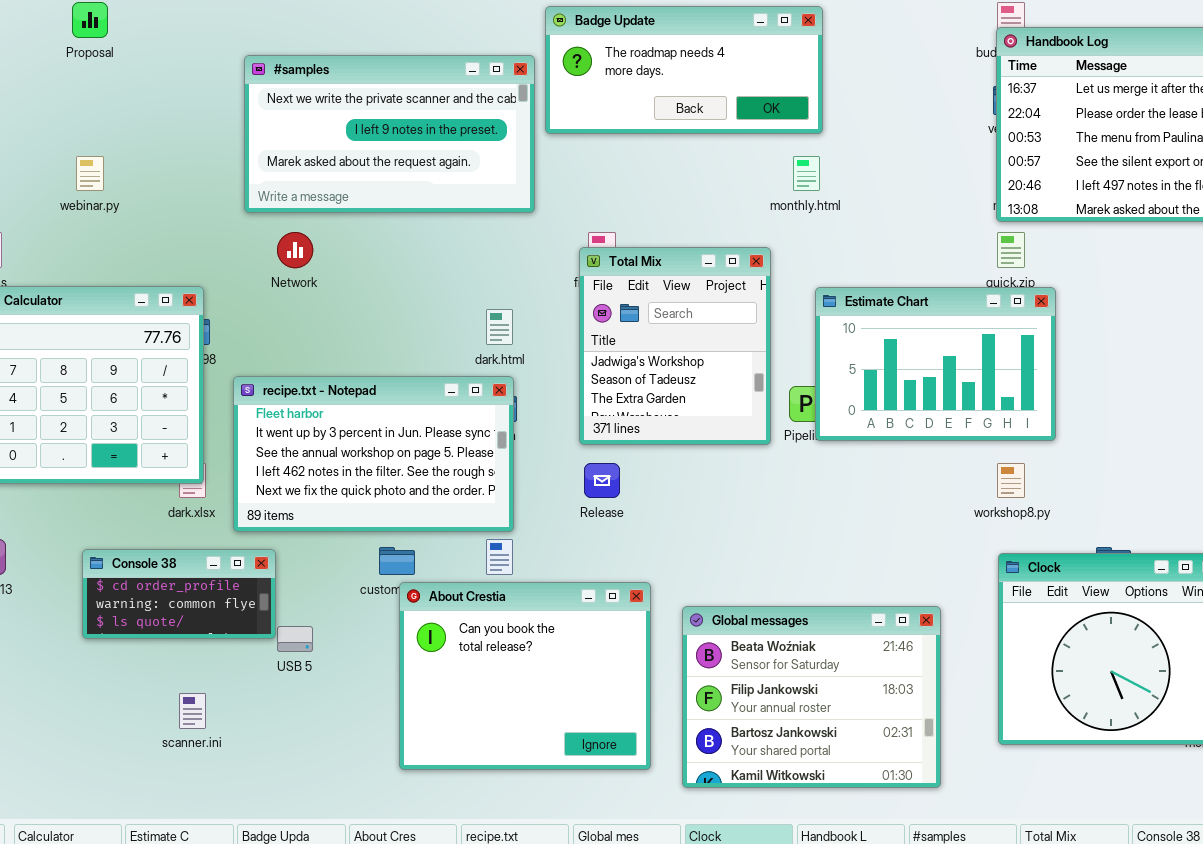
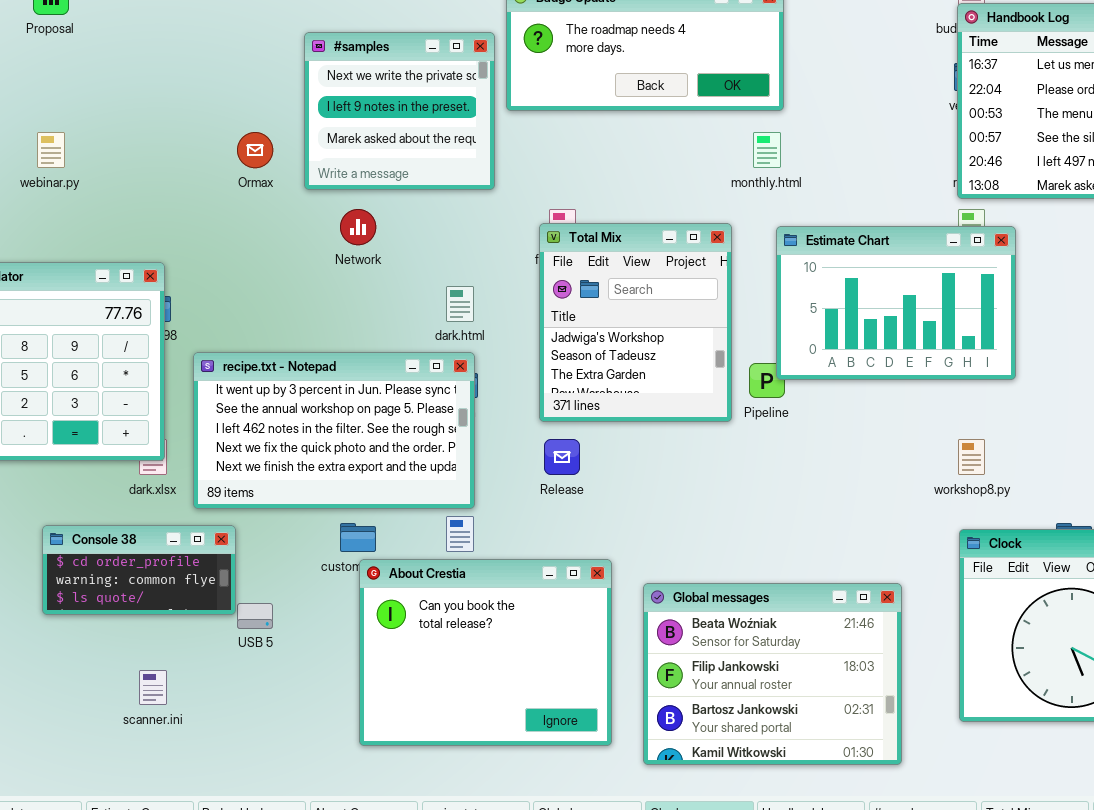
#samples: [244,55,535,213] -> [304,32,495,190], resized
Network: [277,232,313,268] -> [340,209,376,245], moved
Estimate Chart: [815,287,1056,441] -> [776,226,1016,380], moved
recipe.txt - Notepad: [233,376,514,532] -> [193,352,475,509], scrolled down 1 row

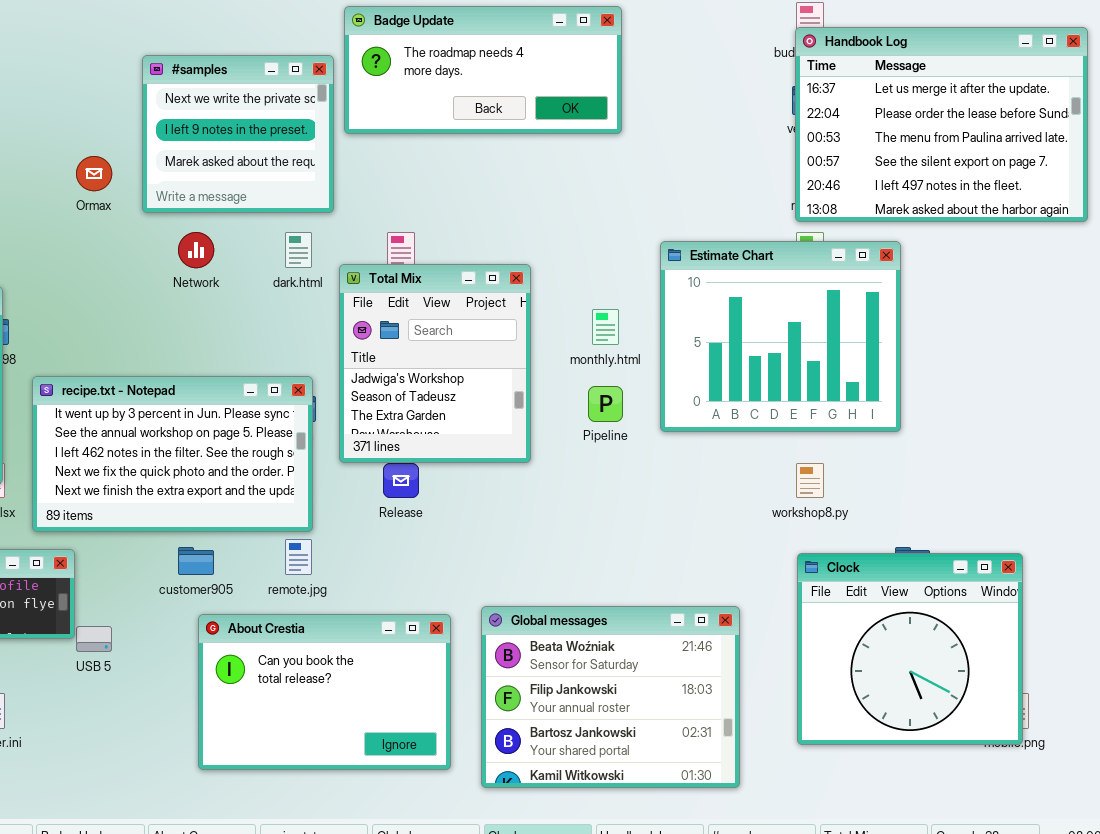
monthly.html: [753,132,781,168] -> [592,309,619,345], moved
Total Mix: [539,223,732,422] -> [339,264,531,463], moved
Estimate Chart: [776,226,1016,380] -> [660,241,901,432], moved, resized
dark.html: [446,286,474,322] -> [285,232,312,268], moved
About Crestia: [359,559,612,746] -> [198,614,451,770], resized

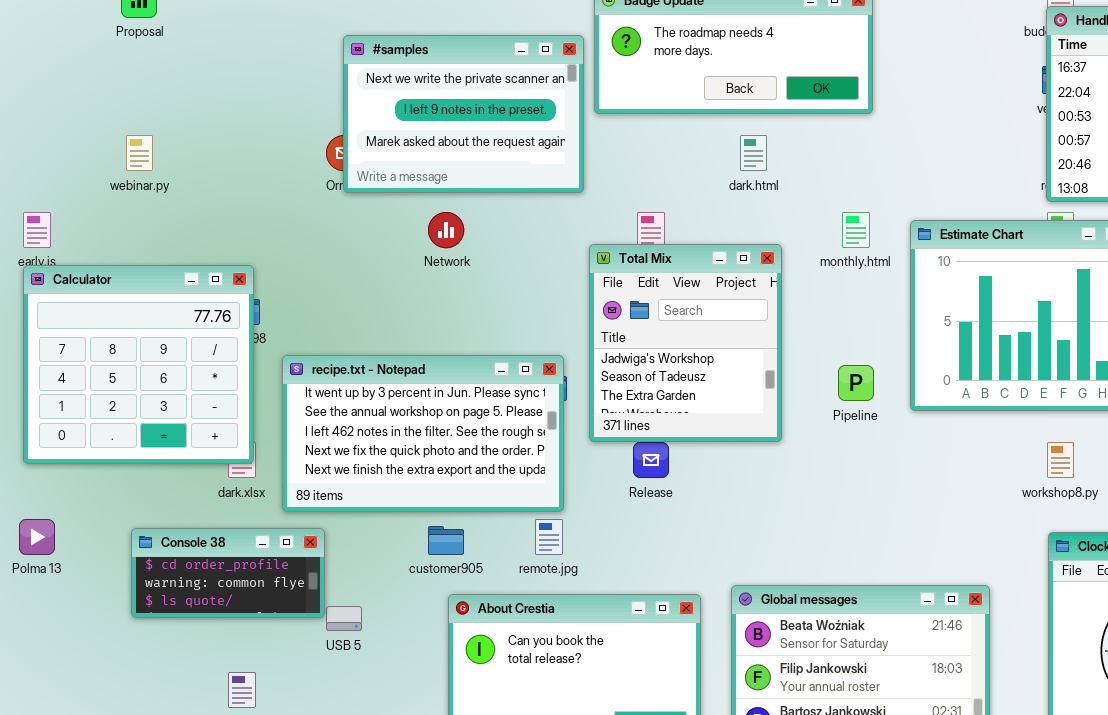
#samples: [142,55,334,213] -> [343,35,584,193], resized
dark.html: [285,232,312,268] -> [740,135,767,171], moved
monthly.html: [592,309,619,345] -> [842,212,870,248], moved

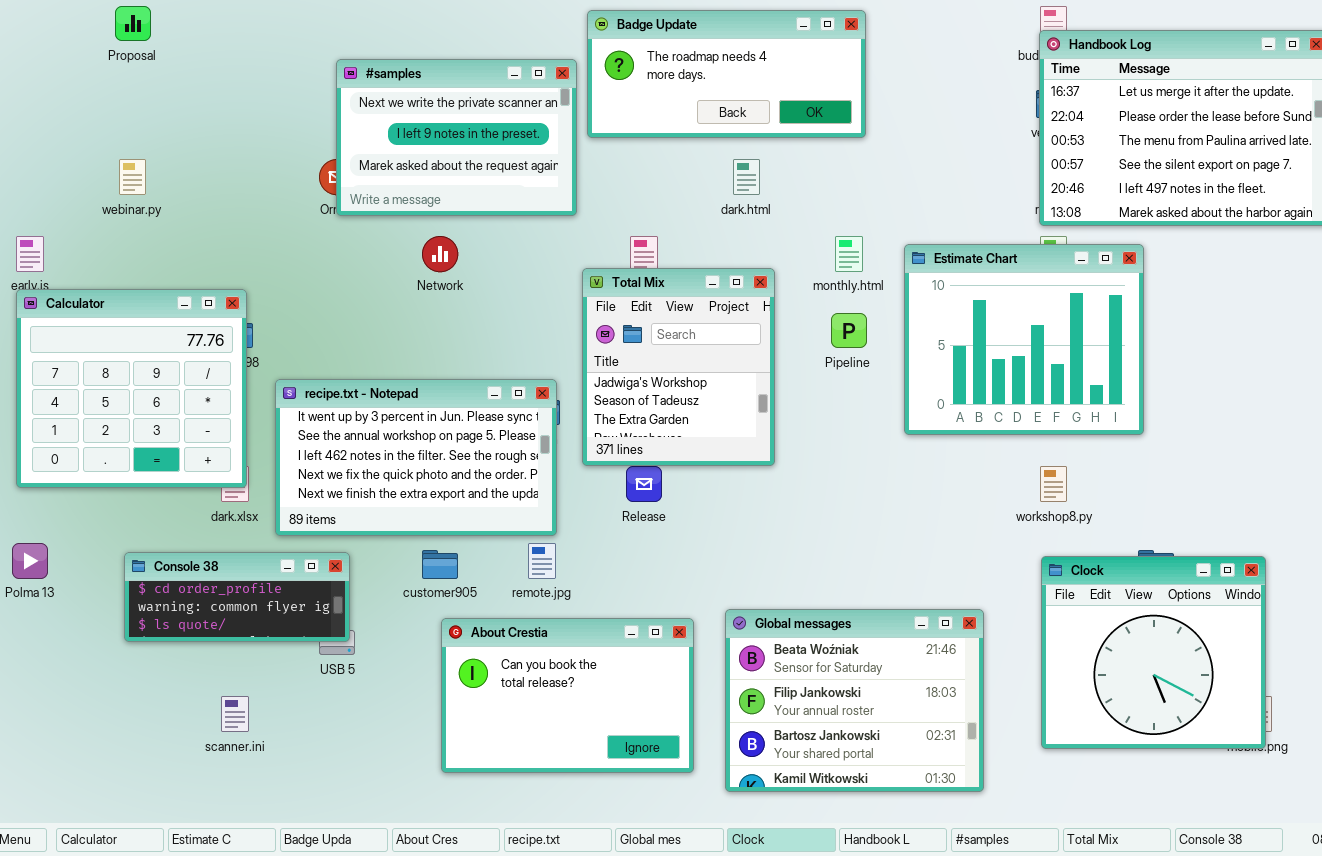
Pipeline: [838,365,874,401] -> [831,313,867,348], moved
Console 38: [131,528,325,618] -> [124,552,350,642], resized

